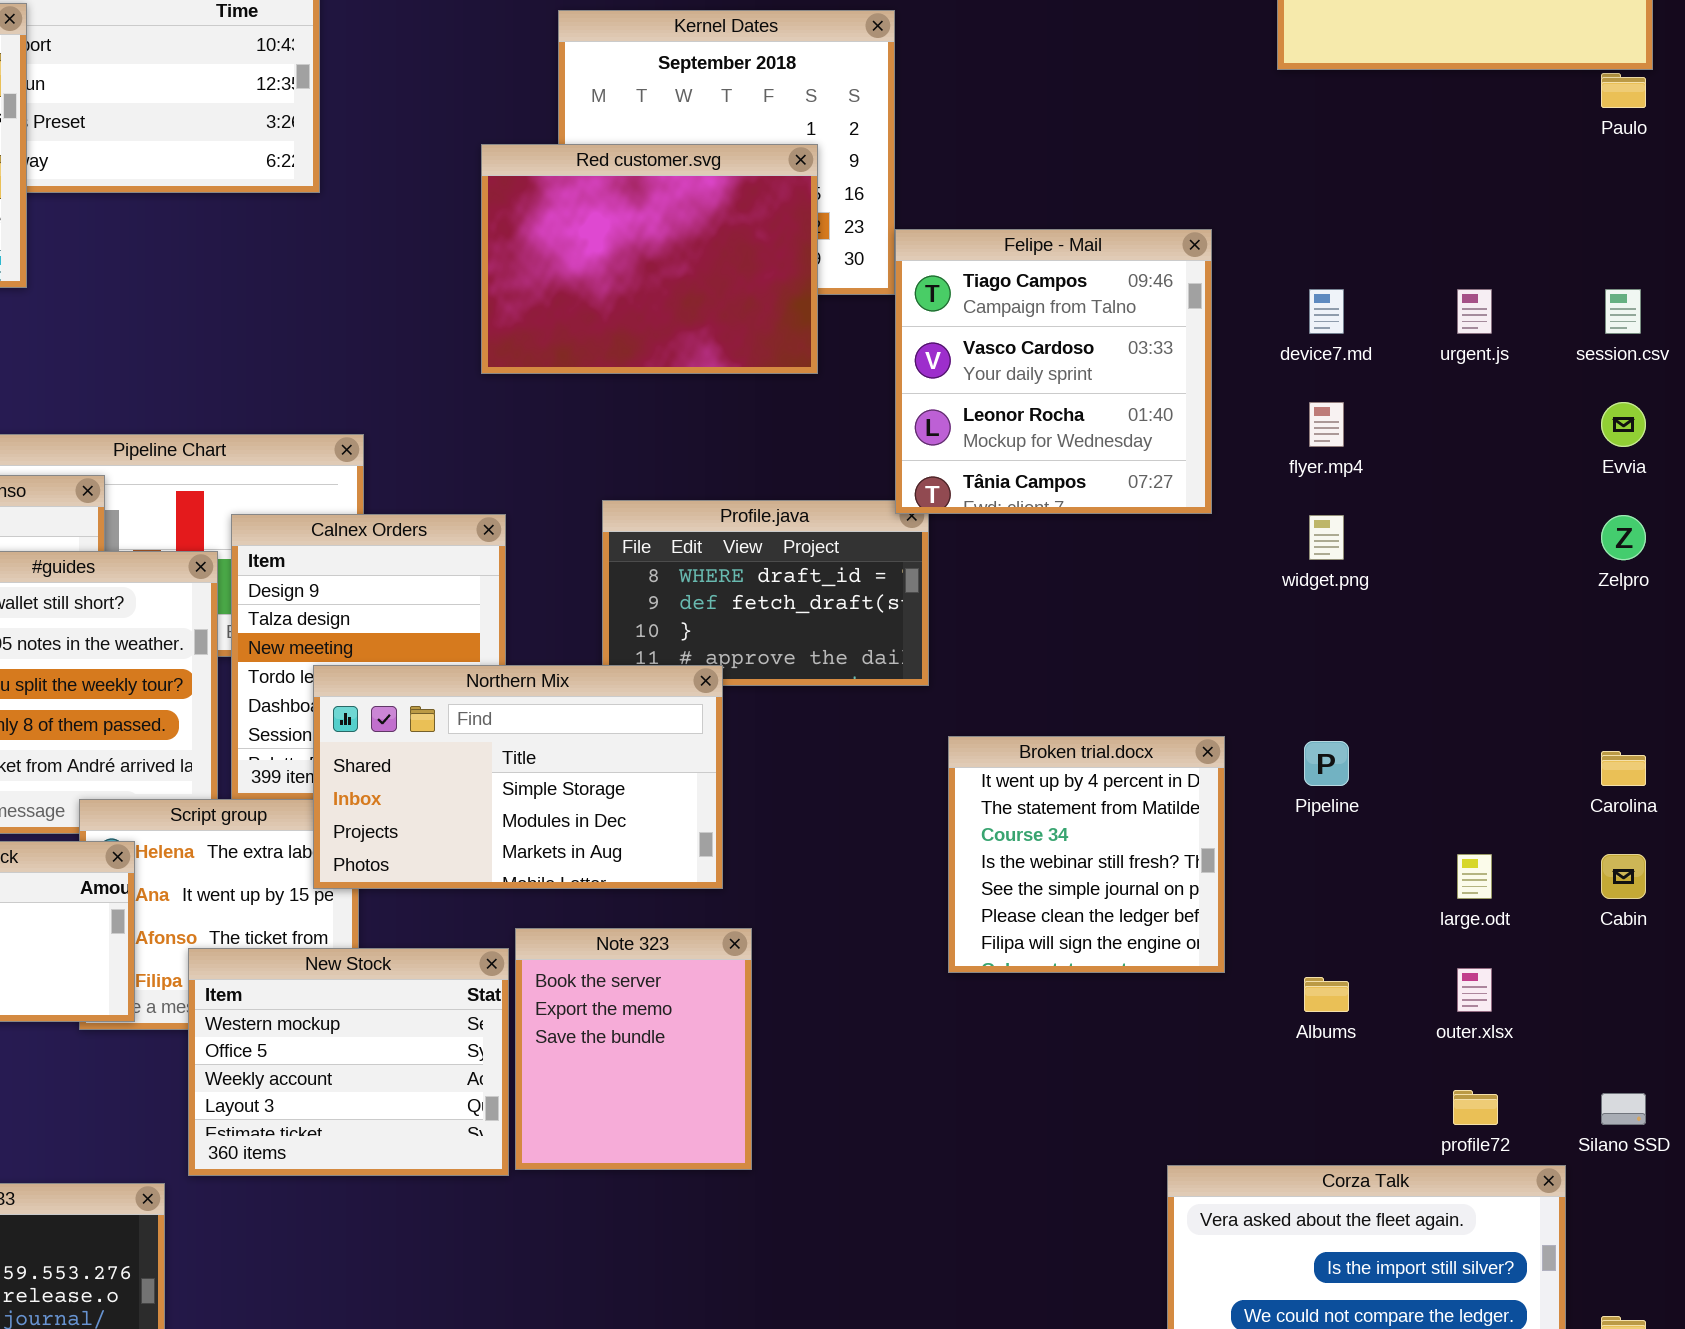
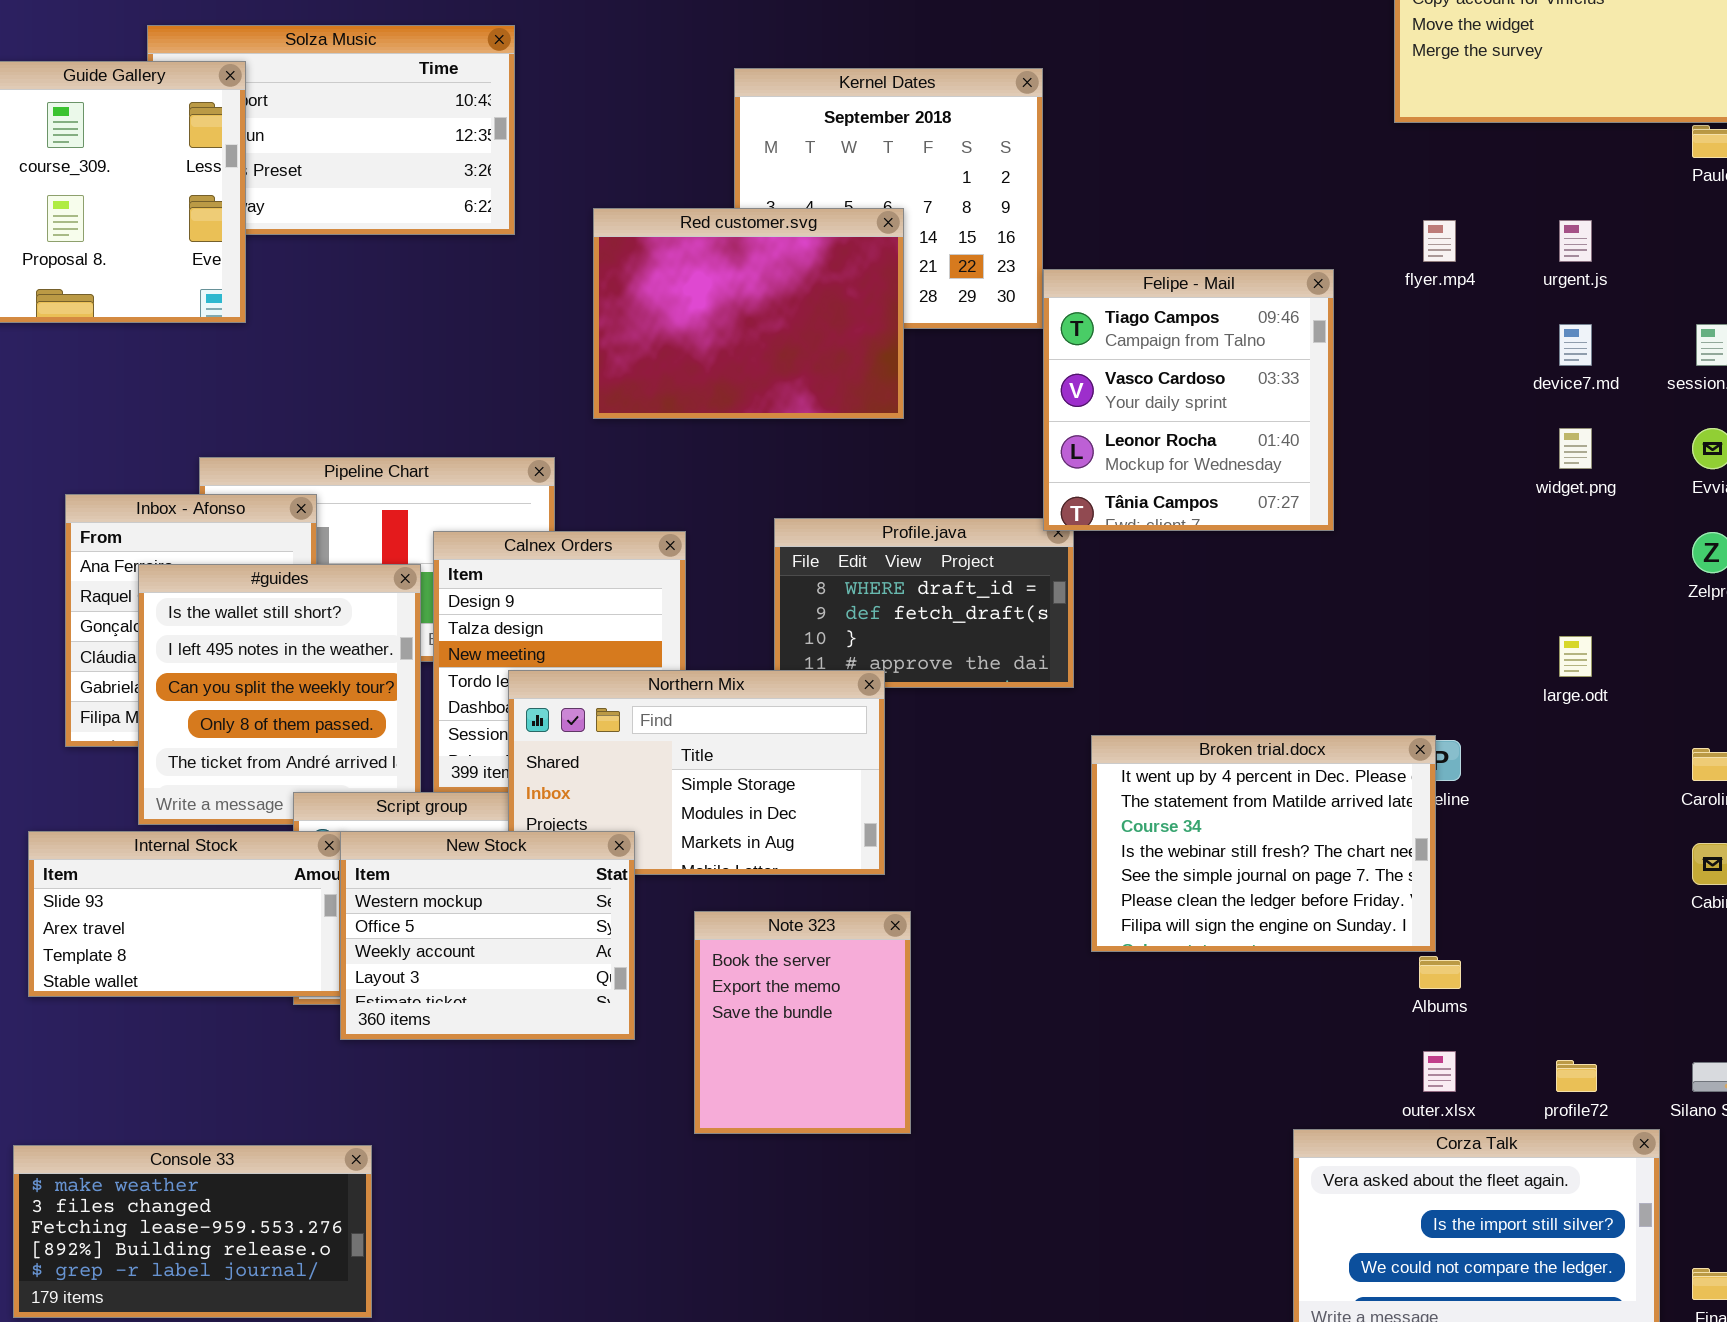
Red customer.svg: [481,144,818,374] -> [593,208,904,419], moved
device7.md: [1309,289,1344,334] -> [1559,324,1592,366], moved
urgent.js: [1457,289,1492,334] -> [1559,220,1592,262], moved
flyer.mp4: [1309,402,1344,447] -> [1423,220,1456,262], moved
widget.png: [1309,515,1344,560] -> [1559,428,1592,469], moved
Broken trial.docx: [948,736,1225,973] -> [1091,735,1436,952], resized
large.odt: [1457,854,1492,899] -> [1559,636,1592,677], moved
New Stock: [188,948,509,1176] -> [340,831,635,1040], moved
outer.xlsx: [1457,968,1492,1012] -> [1423,1051,1456,1092], moved

